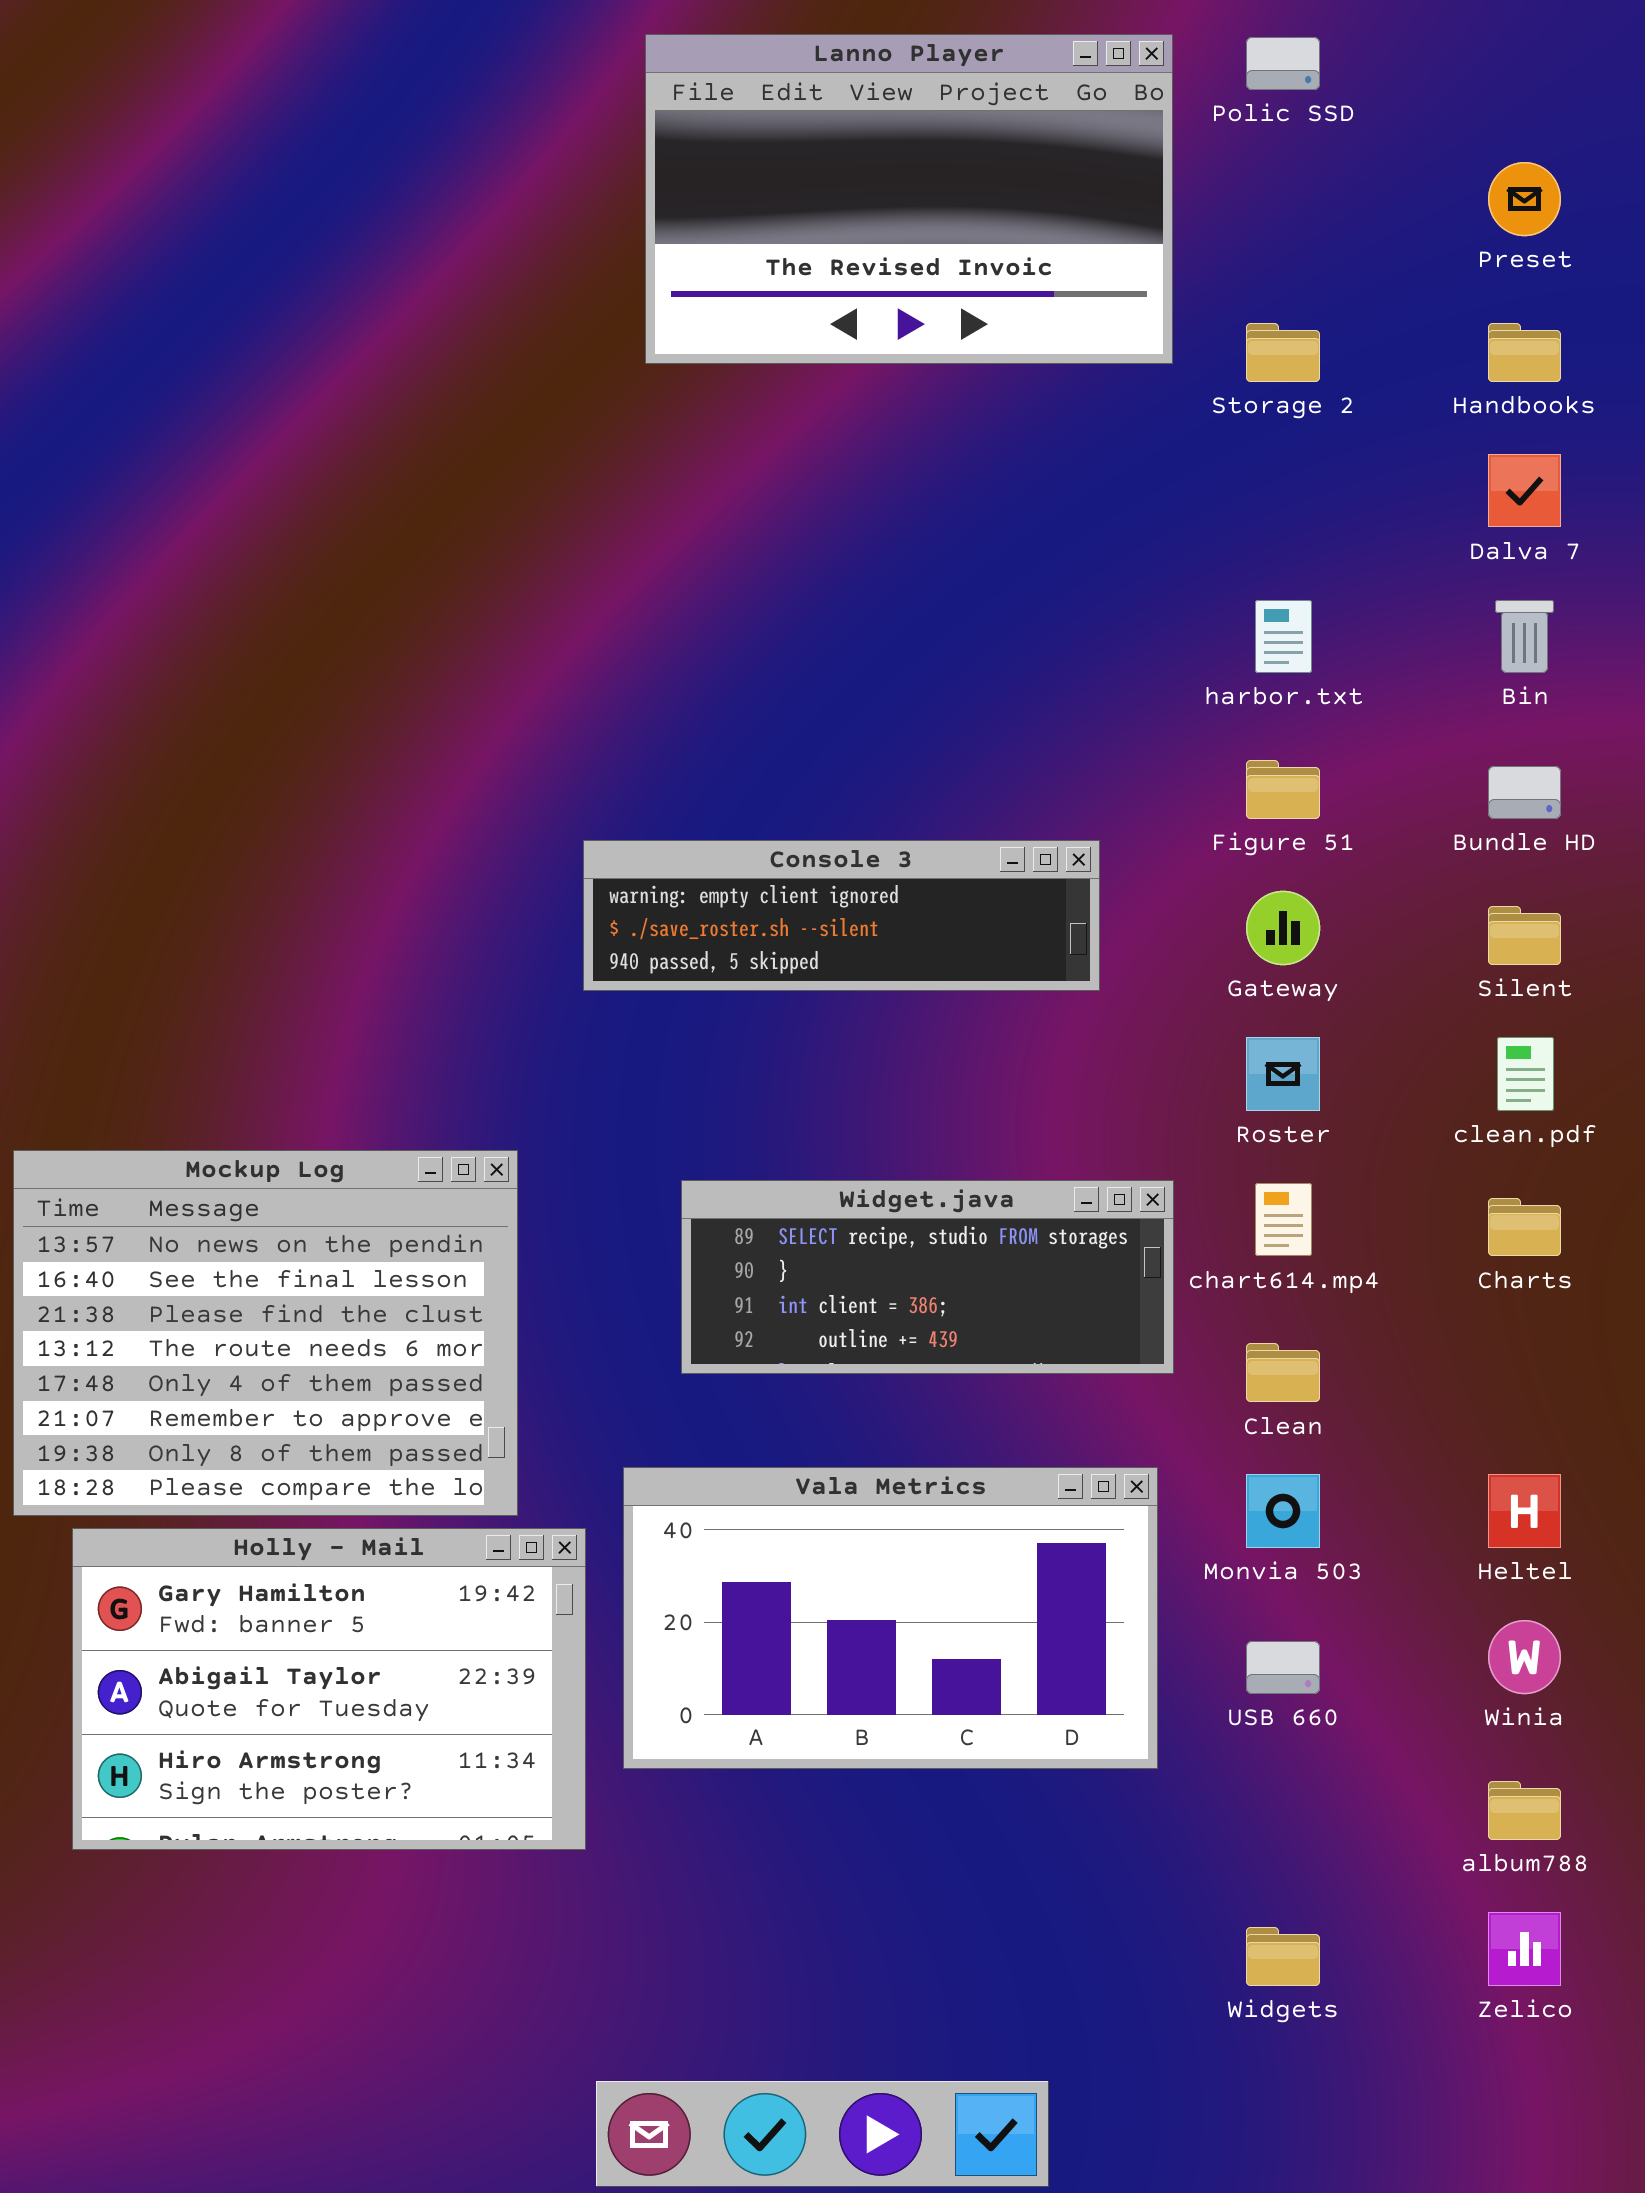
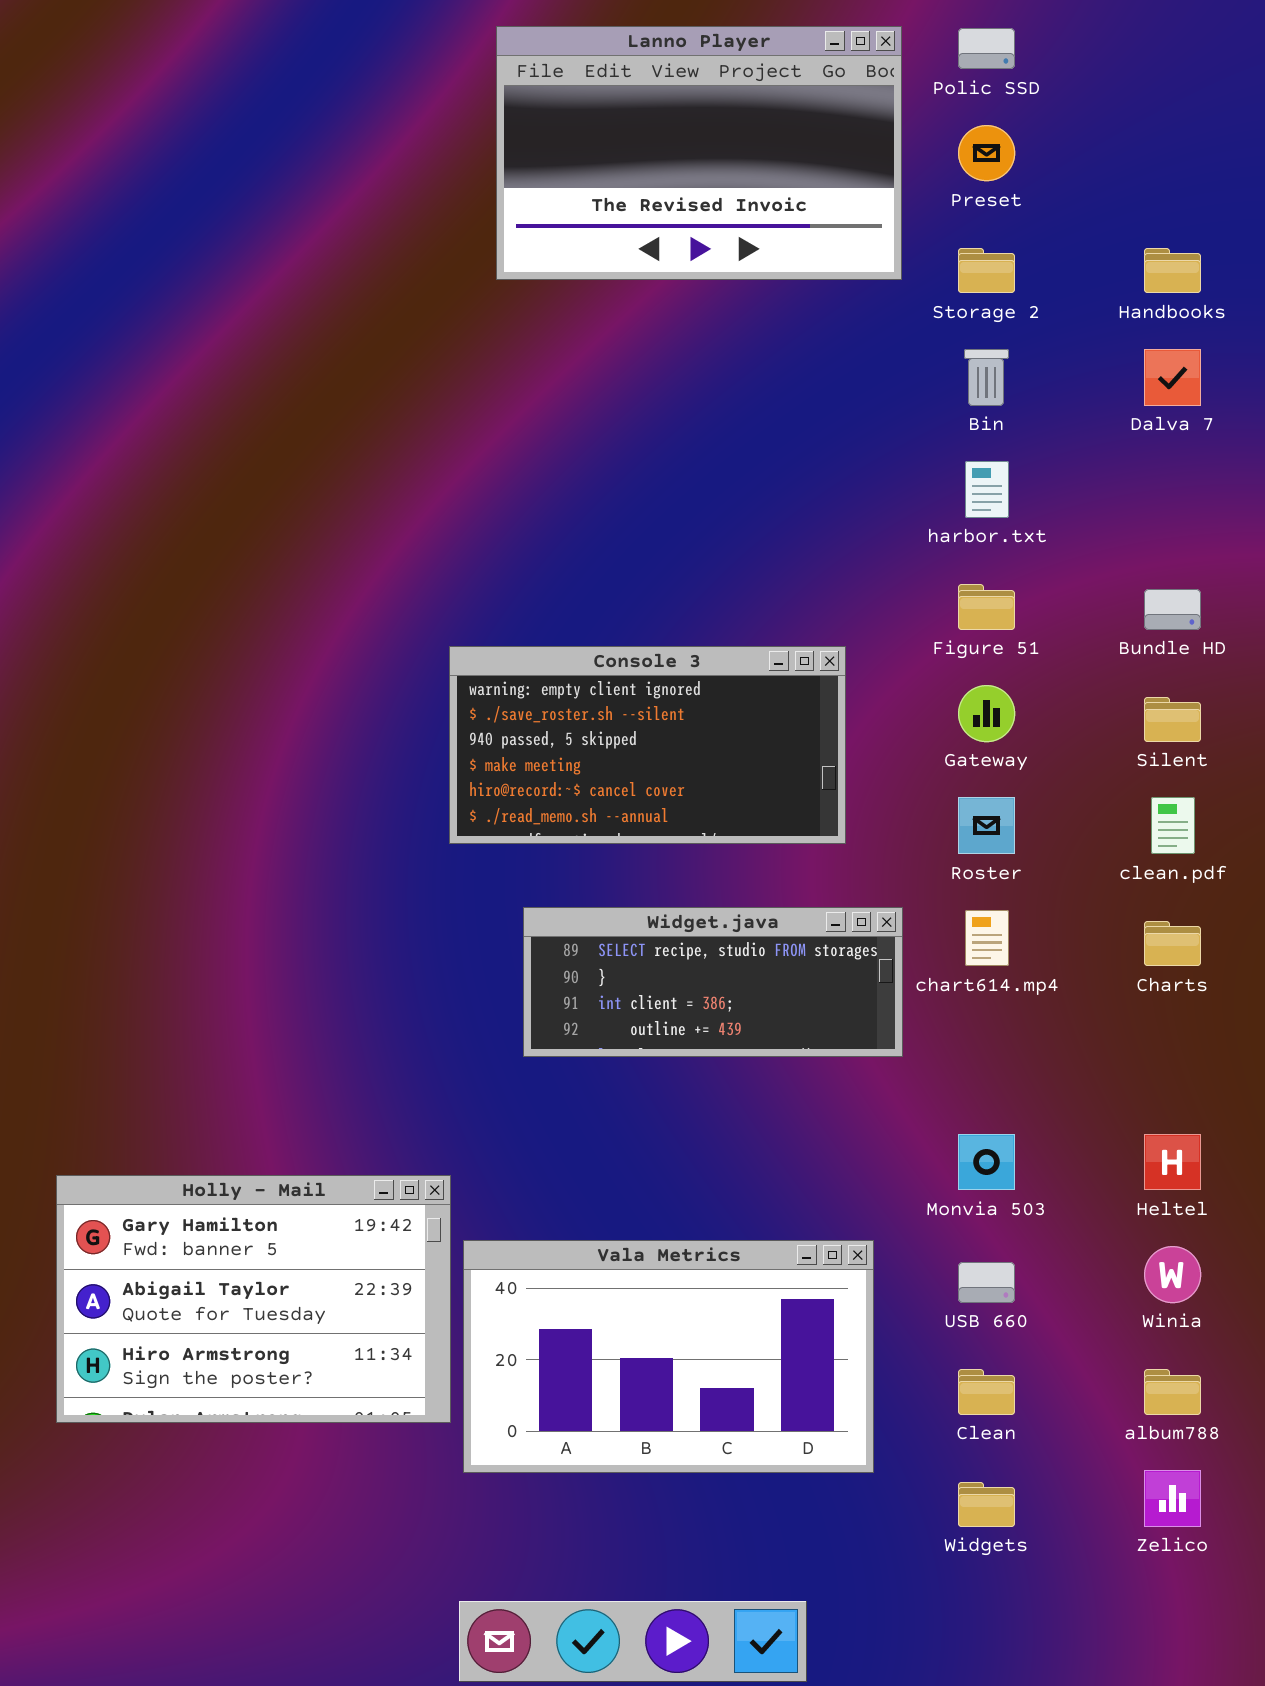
Preset: [1488,162,1561,236] -> [958,125,1015,181], moved
Bin: [1495,600,1554,673] -> [964,349,1009,406], moved
Console 3: [583,840,1100,991] -> [449,646,846,844], resized
Mockup Log: [13,1150,518,1516] -> none, closed
Clean: [1246,1343,1320,1402] -> [958,1369,1015,1415], moved
Vala Metrics: [623,1467,1158,1769] -> [463,1240,874,1473], moved

